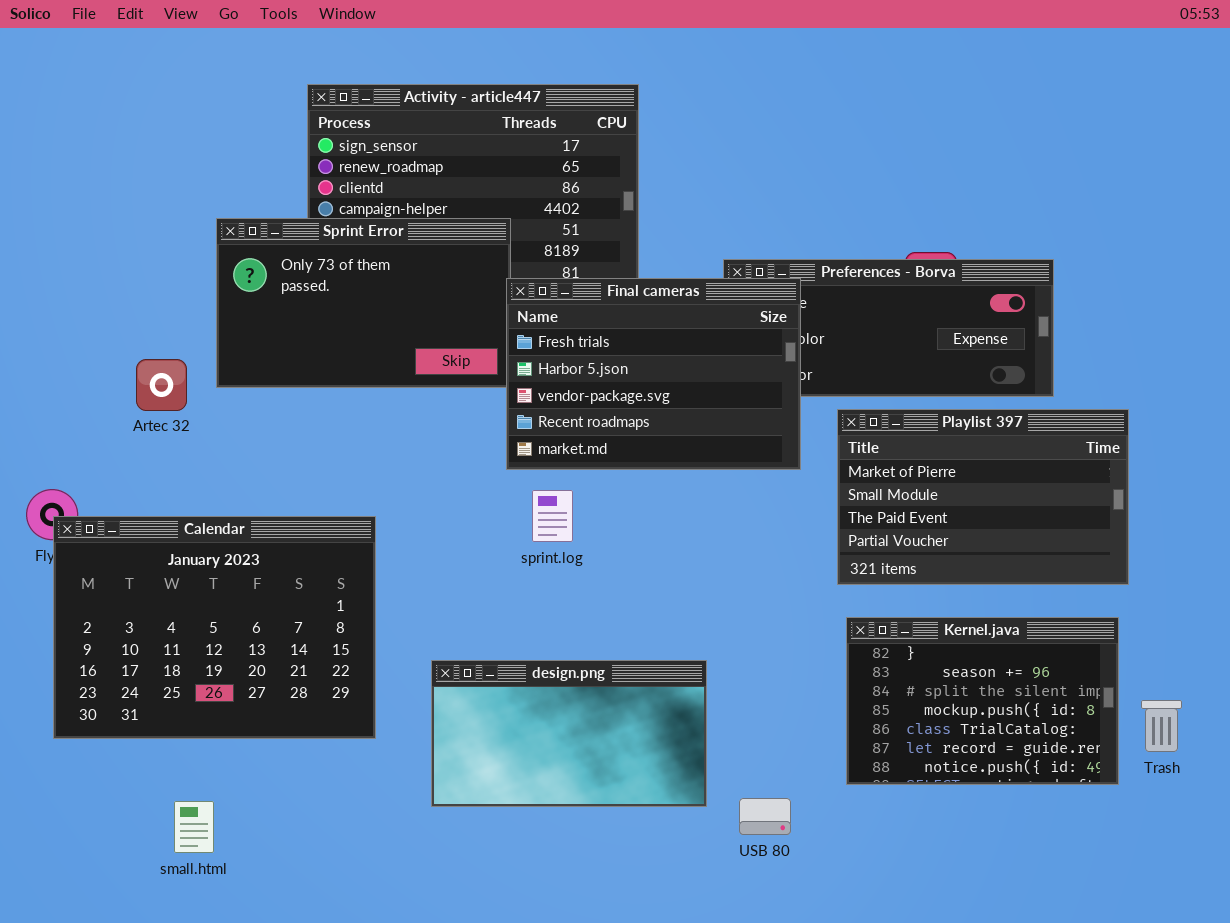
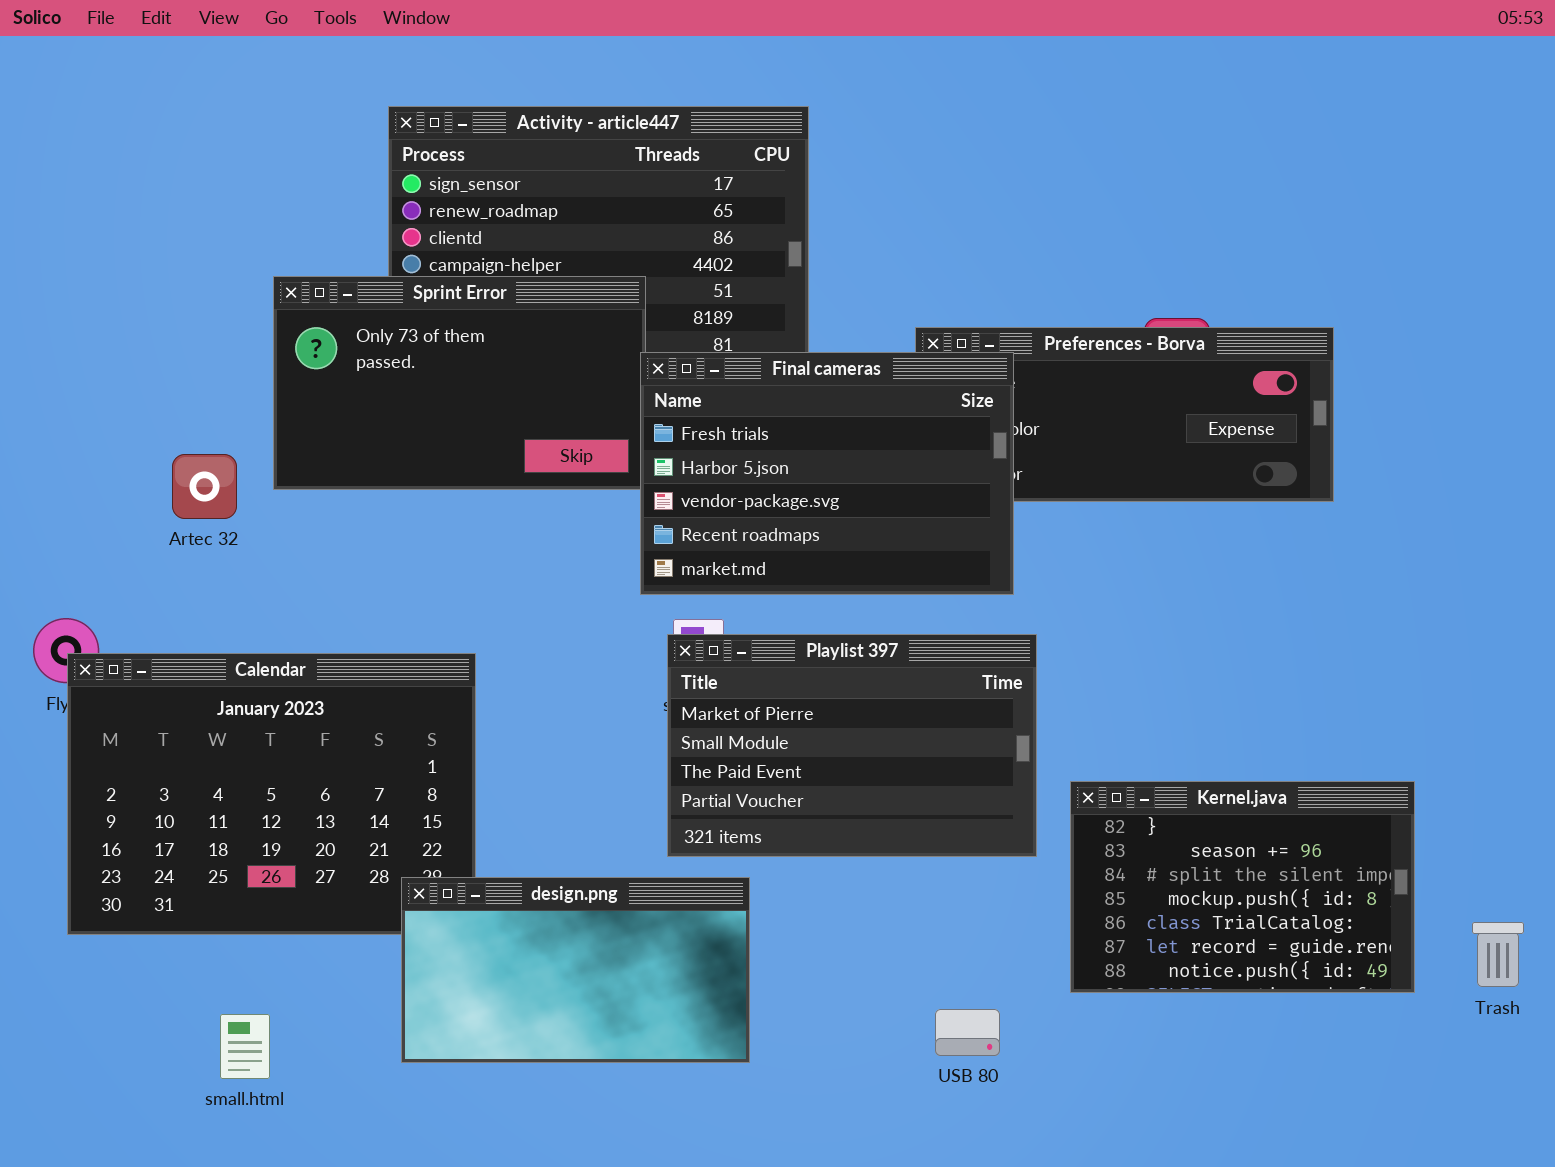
Playlist 397: [837,409,1129,585] -> [667,634,1037,857], moved
design.png: [431,660,707,807] -> [401,877,750,1063], moved
Trash: [1141,700,1182,752] -> [1472,922,1524,987], moved

